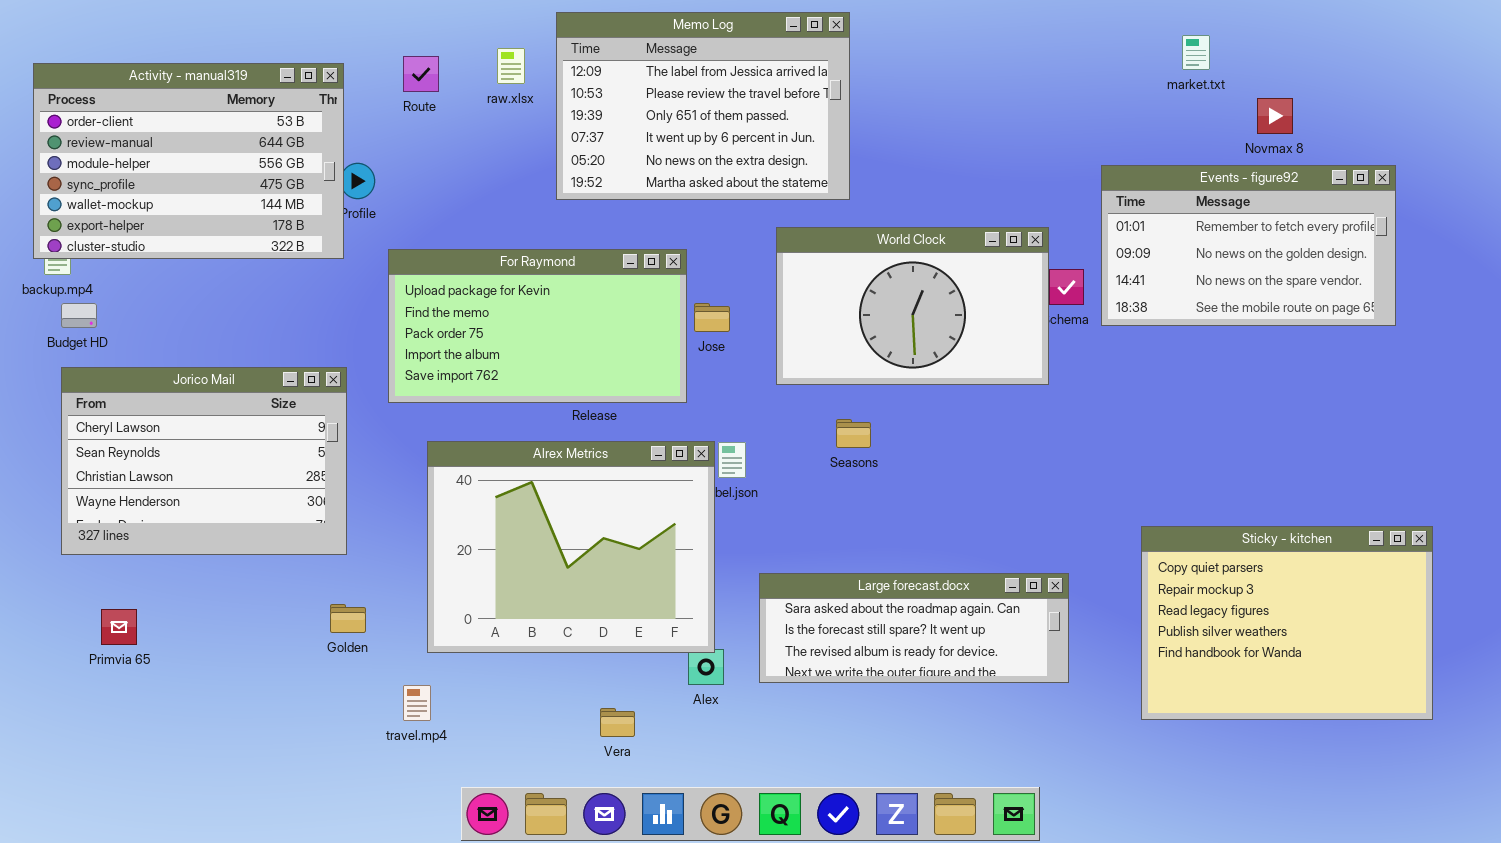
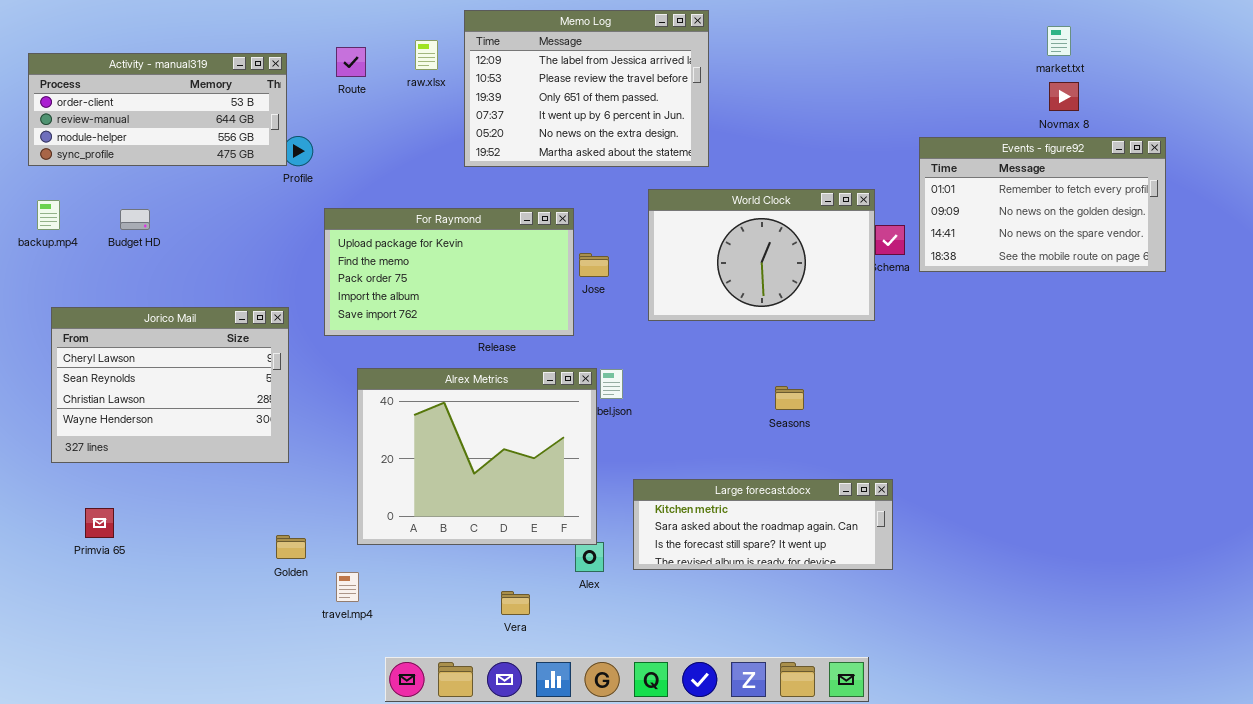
market.txt: [1182,35,1210,70] -> [1047,26,1071,56], moved
Activity - manual319: [33,63,344,259] -> [28,53,287,166], resized
Budget HD: [61,303,97,328] -> [120,209,150,230], moved
Seasons: [836,419,871,448] -> [775,386,804,410], moved
Sticky - kitchen: [1141,526,1433,720] -> none, closed
Large forecast.docx: [759,573,1069,683] -> [633,479,893,570], scrolled up 1 row
Golden: [330,604,366,633] -> [276,535,306,559], moved

